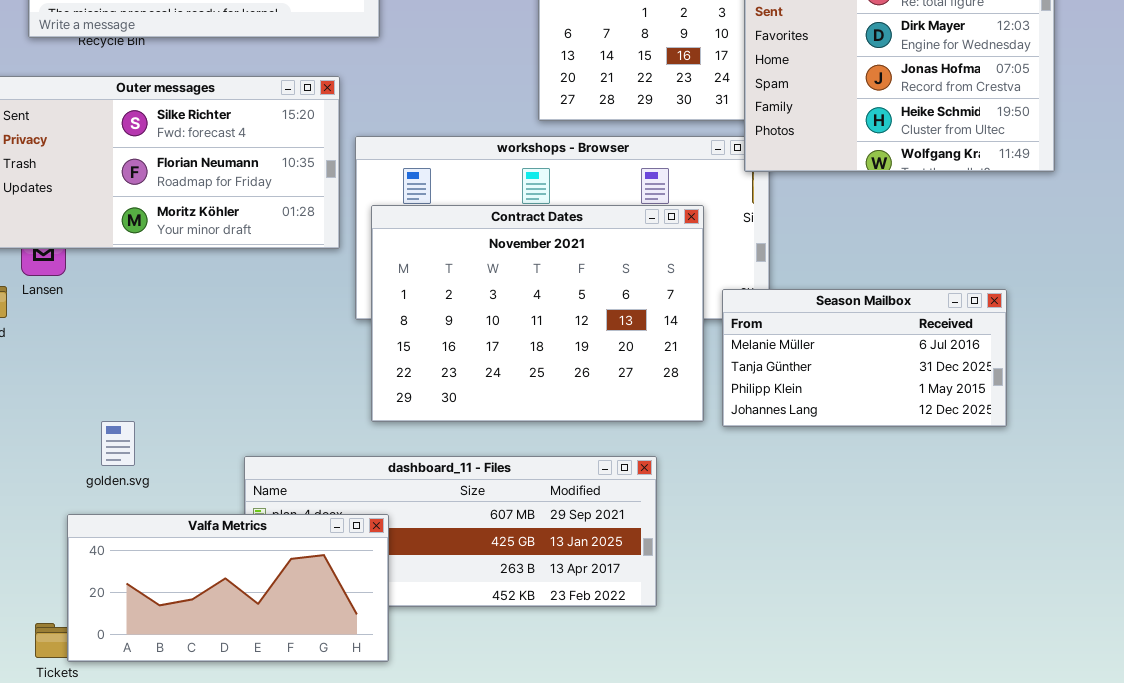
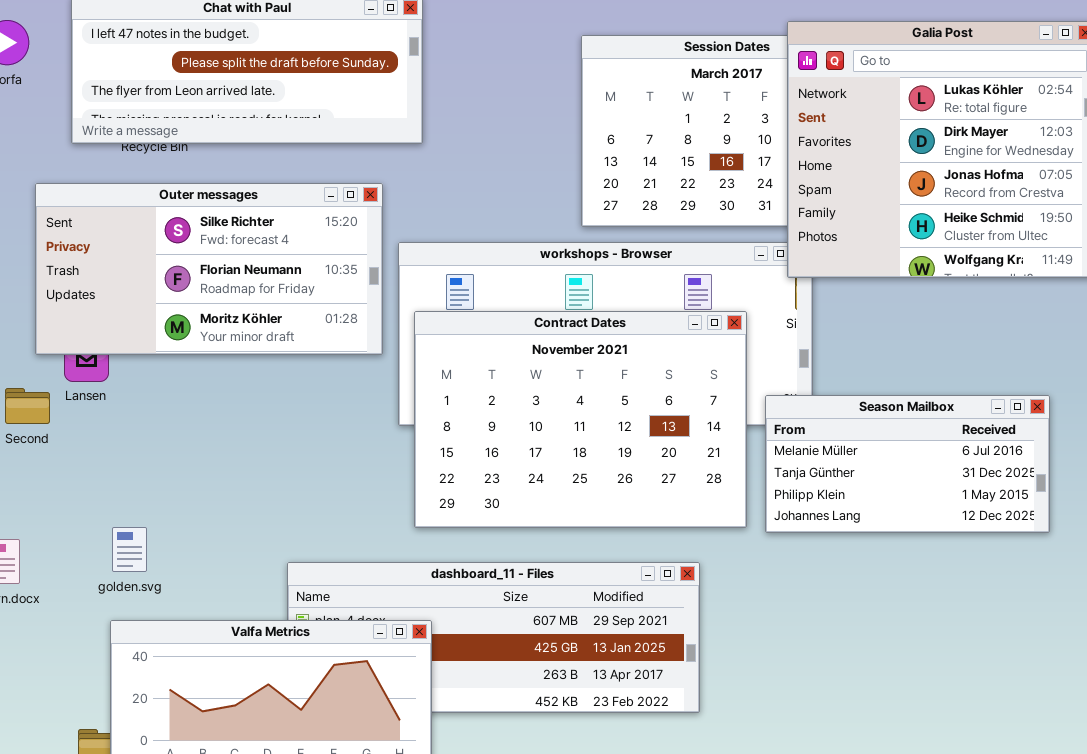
golden.svg: [101,421,135,466] -> [112,527,147,572], moved

